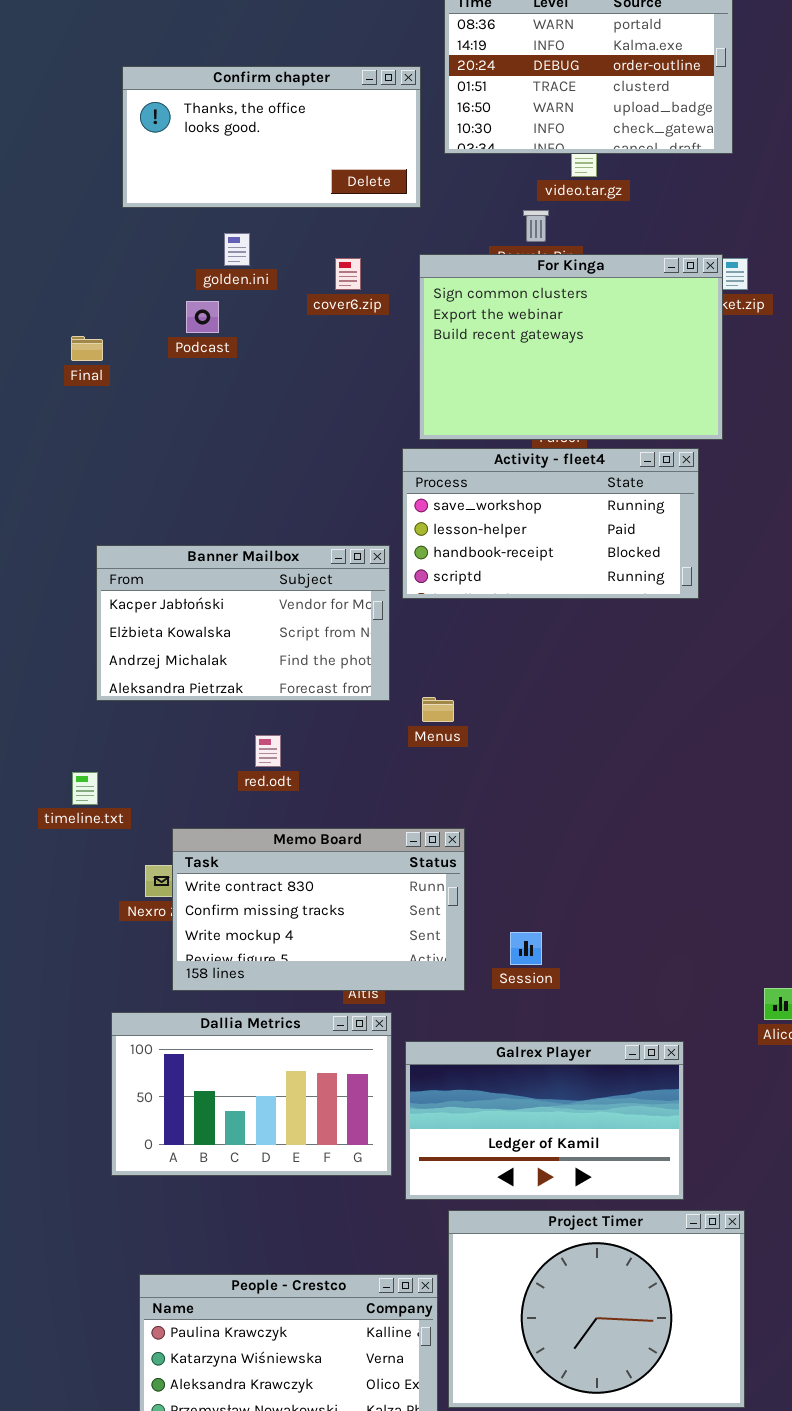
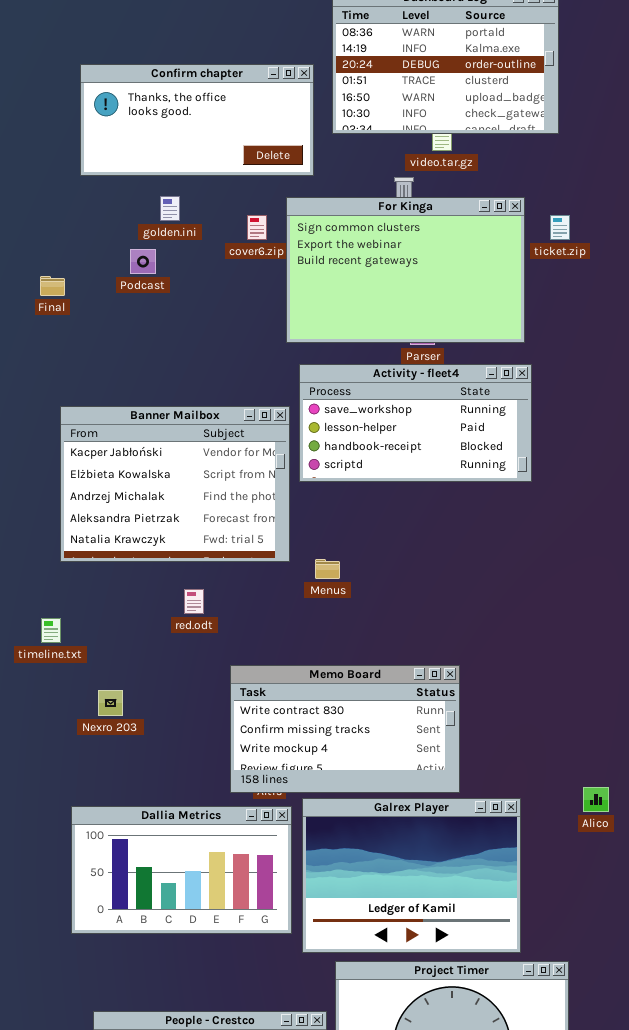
For Kinga: [419,254,723,440] -> [286,197,525,343], moved
Banner Mailbox: [96,545,390,701] -> [60,406,290,562], resized
Memo Board: [172,828,465,991] -> [230,665,460,793], moved
Galrex Player: [405,1041,684,1200] -> [302,798,521,953], resized

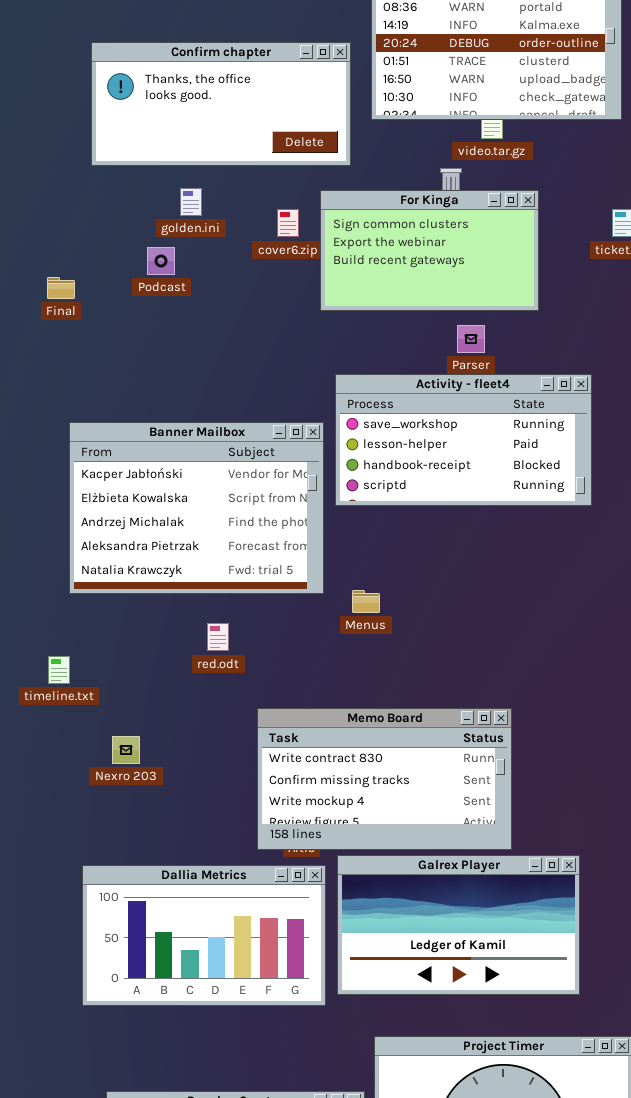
For Kinga: [286,197,525,343] -> [320,190,539,311], resized
Galrex Player: [302,798,521,953] -> [337,855,580,995], resized

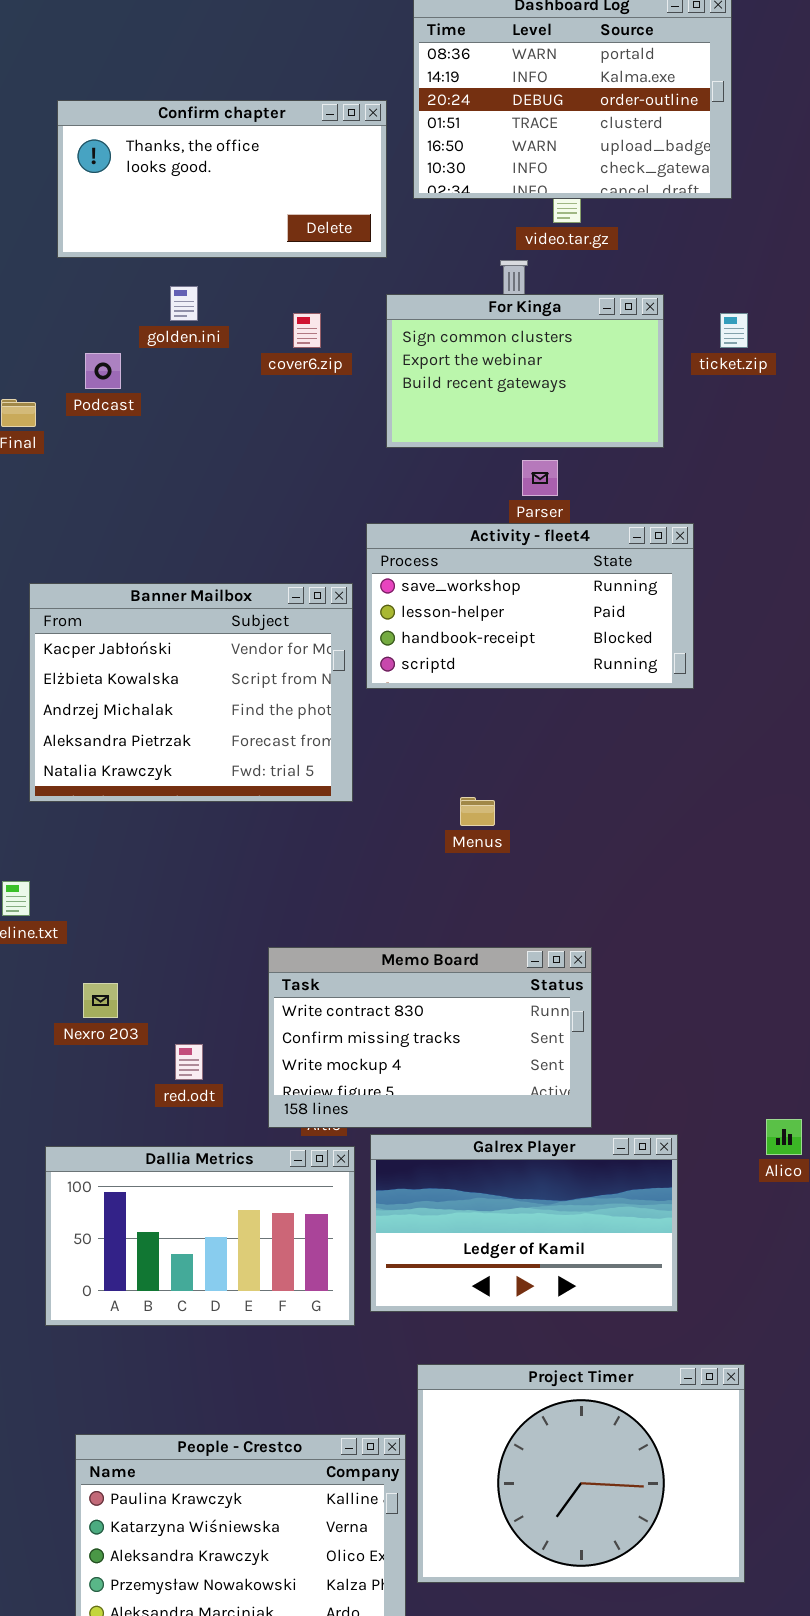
For Kinga: [320,190,539,311] -> [386,294,664,448], moved
Podcast: [147,247,175,275] -> [85,353,121,389], moved
Menus: [352,590,380,613] -> [460,797,495,826], moved
red.odt: [207,623,229,651] -> [175,1044,203,1080], moved

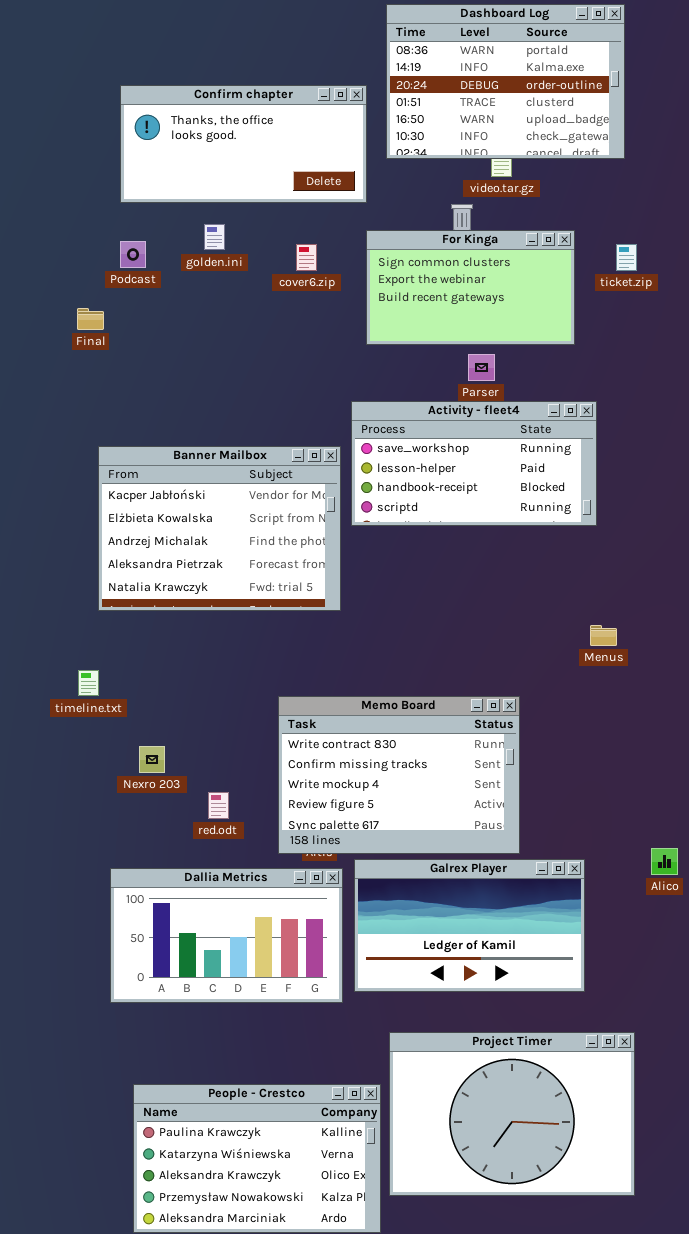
Podcast: [85,353,121,389] -> [120,241,146,268], moved
Menus: [460,797,495,826] -> [590,625,617,646], moved
Memo Board: [268,947,592,1128] -> [278,696,520,854], resized

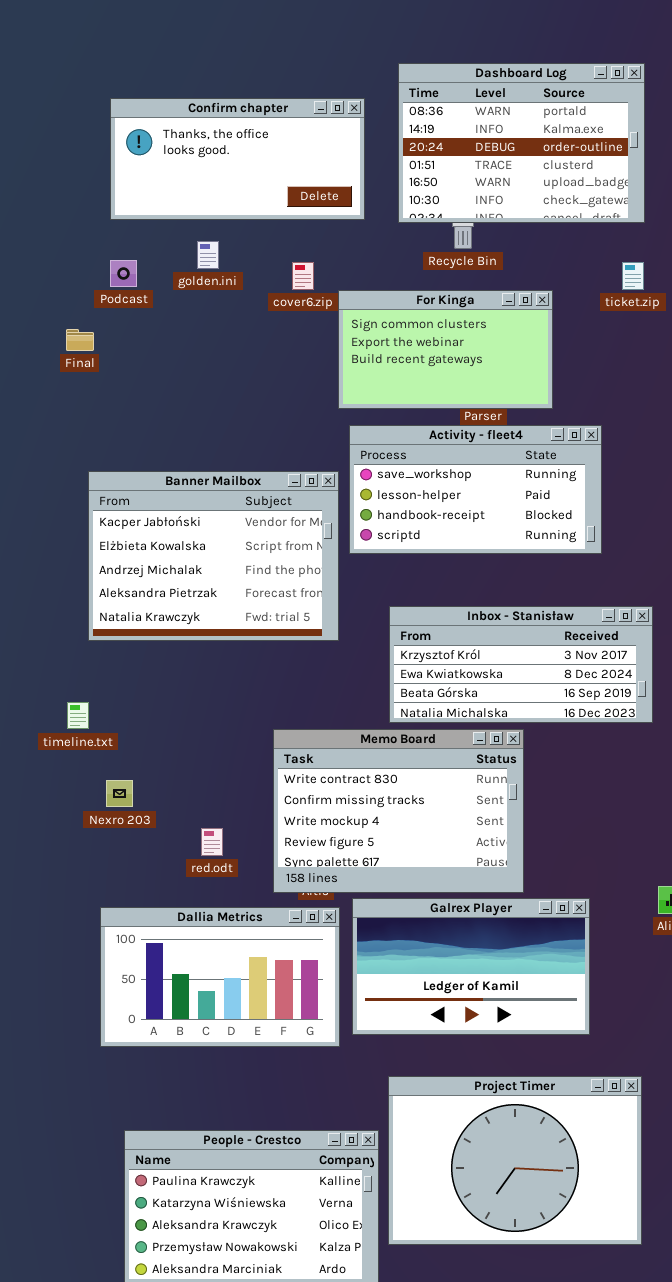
Dashboard Log: [386,4,625,159] -> [398,63,645,223], moved
For Kinga: [366,230,575,345] -> [338,290,553,409], moved
Inbox - Stanisław: none -> [389,606,653,723], opened
Nexro 203: [139,746,165,773] -> [106,780,133,807], moved

